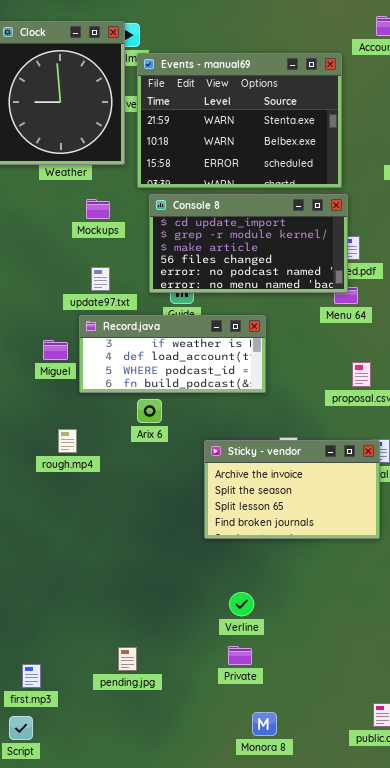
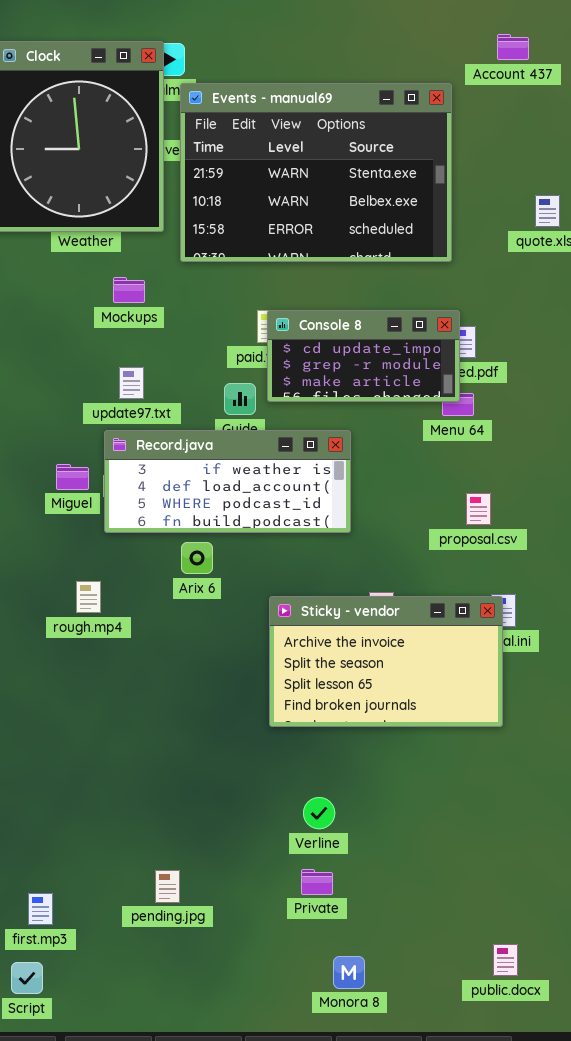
Console 8: [149,194,348,293] -> [267,310,460,402], resized

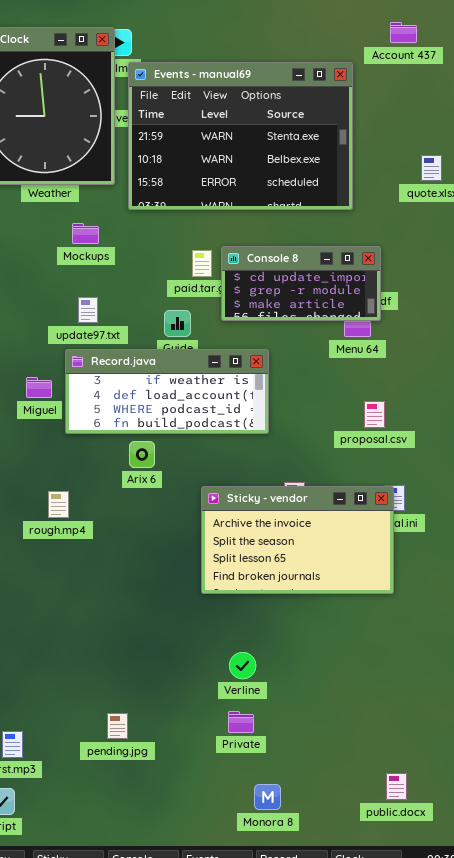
Console 8: [267,310,460,402] -> [221,246,381,321], moved
rough.mp4: [76,581,101,613] -> [48,491,69,518], moved

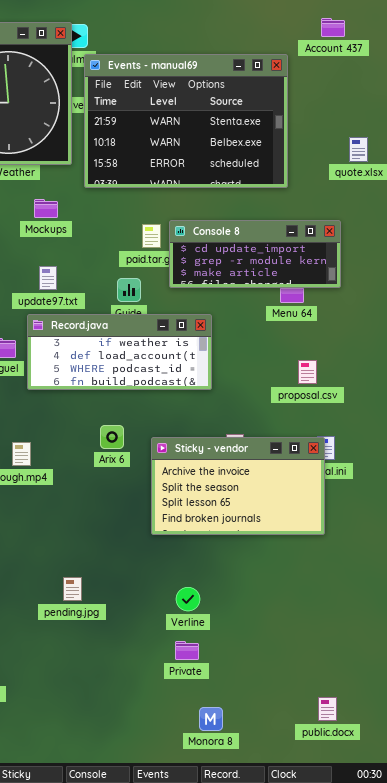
Console 8: [221,246,381,321] -> [169,220,341,288], resized
Arix 6: [129,441,155,468] -> [100,425,124,449], moved
pending.jpg: [107,713,128,739] -> [63,577,82,601], moved

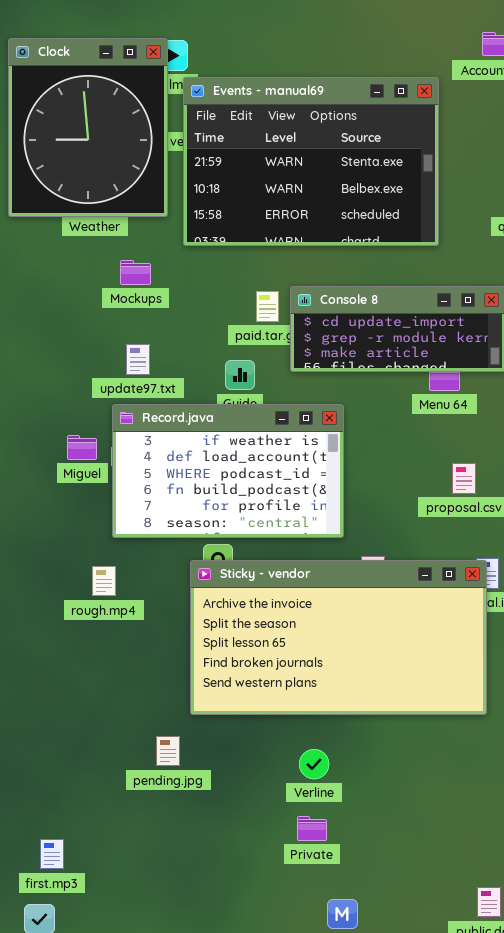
Record.java: [27,314,212,390] -> [112,404,344,538], resized
Sticky - vendor: [151,437,325,535] -> [190,560,487,715], resized

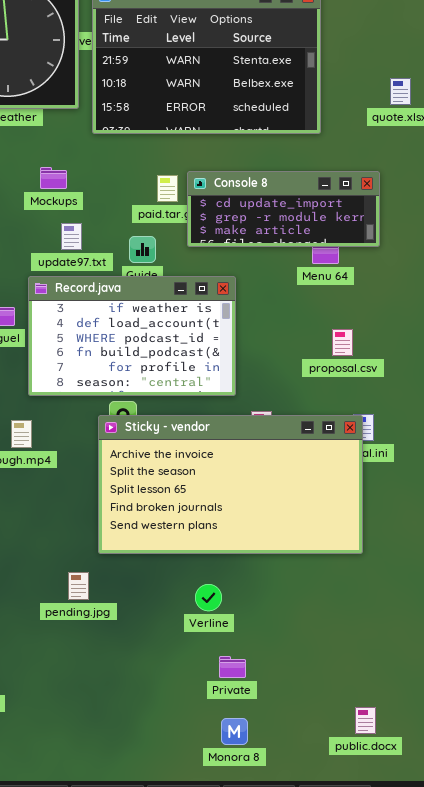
Mockups: [120,260,151,285] -> [40,167,67,189], moved
update97.txt: [126,344,150,375] -> [61,223,82,250], moved
Private: [297,816,327,841] -> [219,656,246,678], moved

